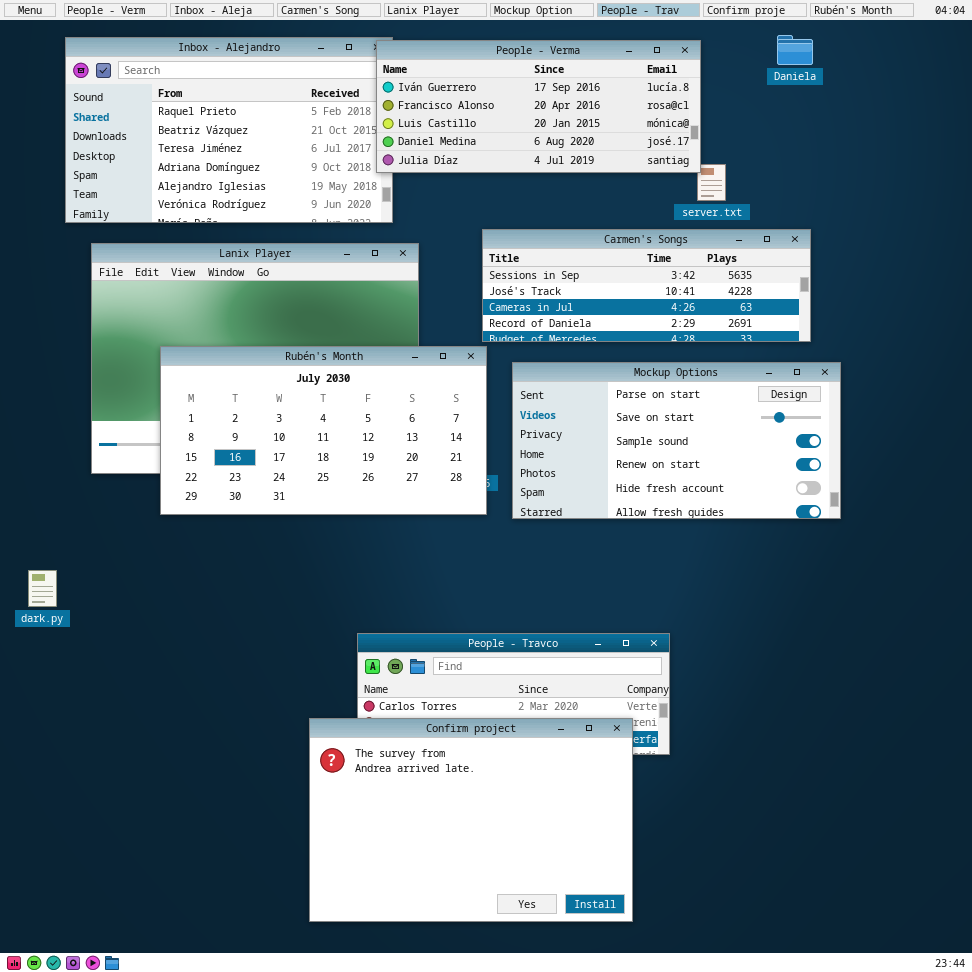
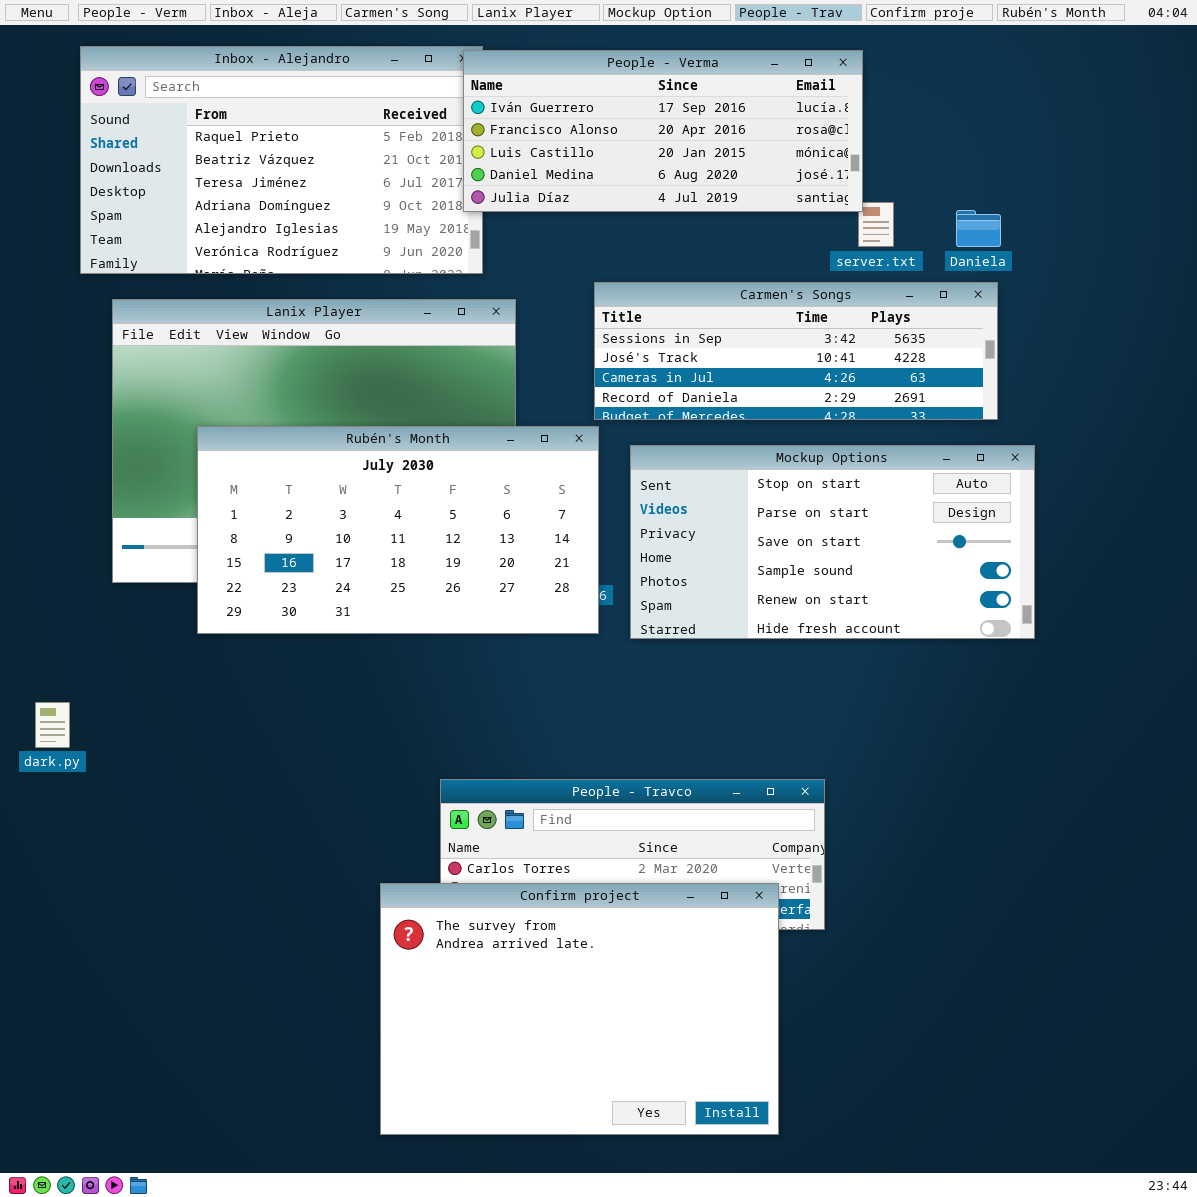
Daniela: [777,35,813,65] -> [956,210,1001,247], moved
Mockup Options: [512,362,841,519] -> [630,445,1035,639], scrolled up 1 row

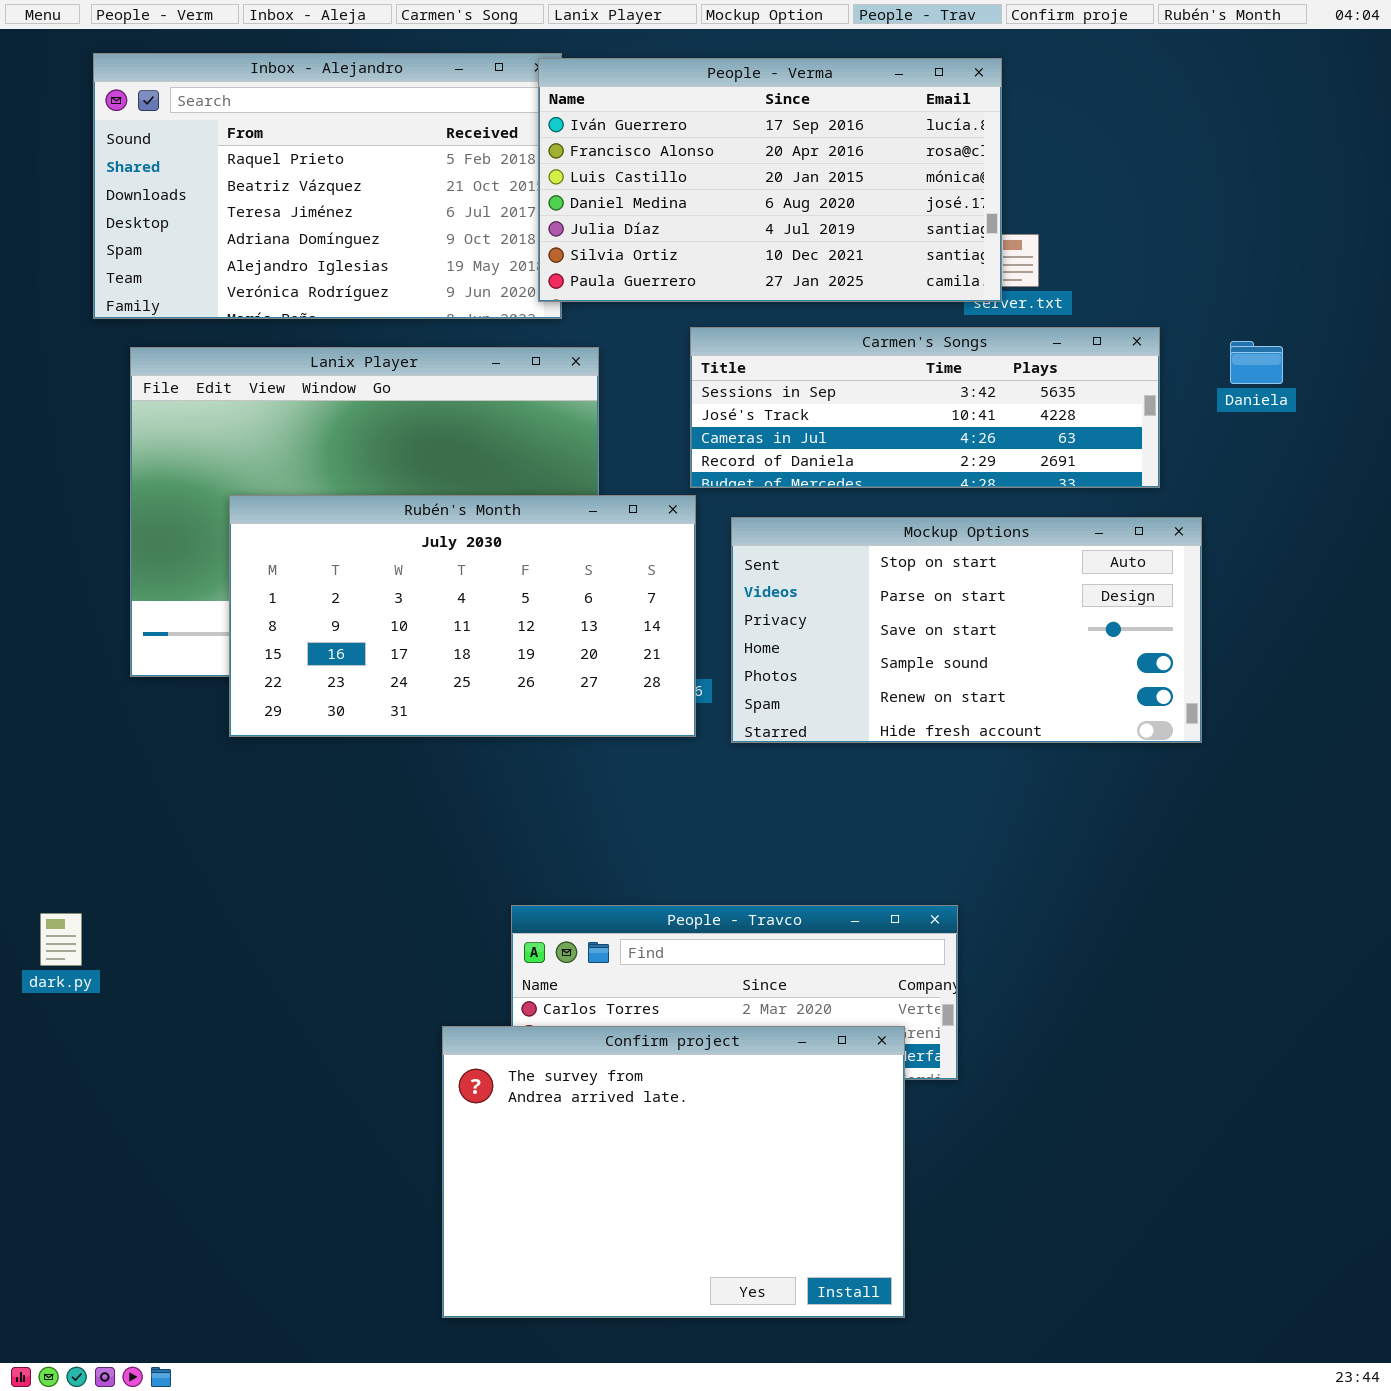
People - Verma: [463,50,863,212] -> [538,58,1002,302], resized
Daniela: [956,210,1001,247] -> [1230,341,1283,384], moved
dark.py: [35,702,70,748] -> [40,913,82,966], moved

